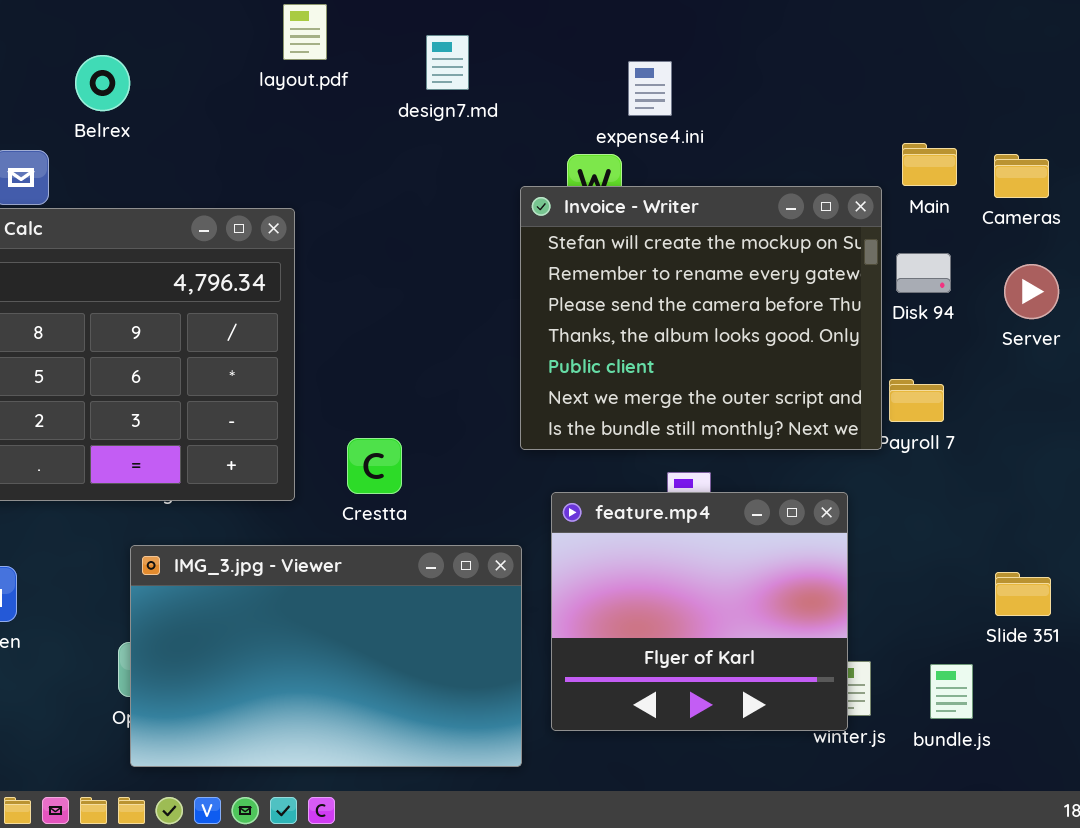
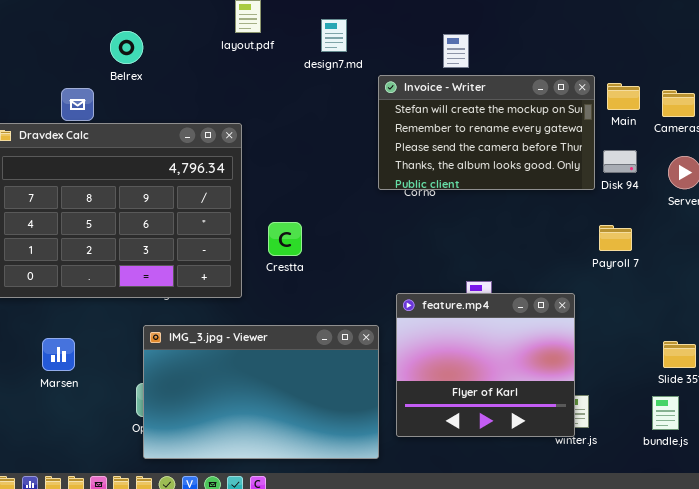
Invoice - Writer: [520,186,882,450] -> [378,75,595,190], moved, resized
Crestta: [347,438,402,494] -> [268,222,302,256], moved
bundle.js: [930,664,973,719] -> [652,396,679,430], moved

